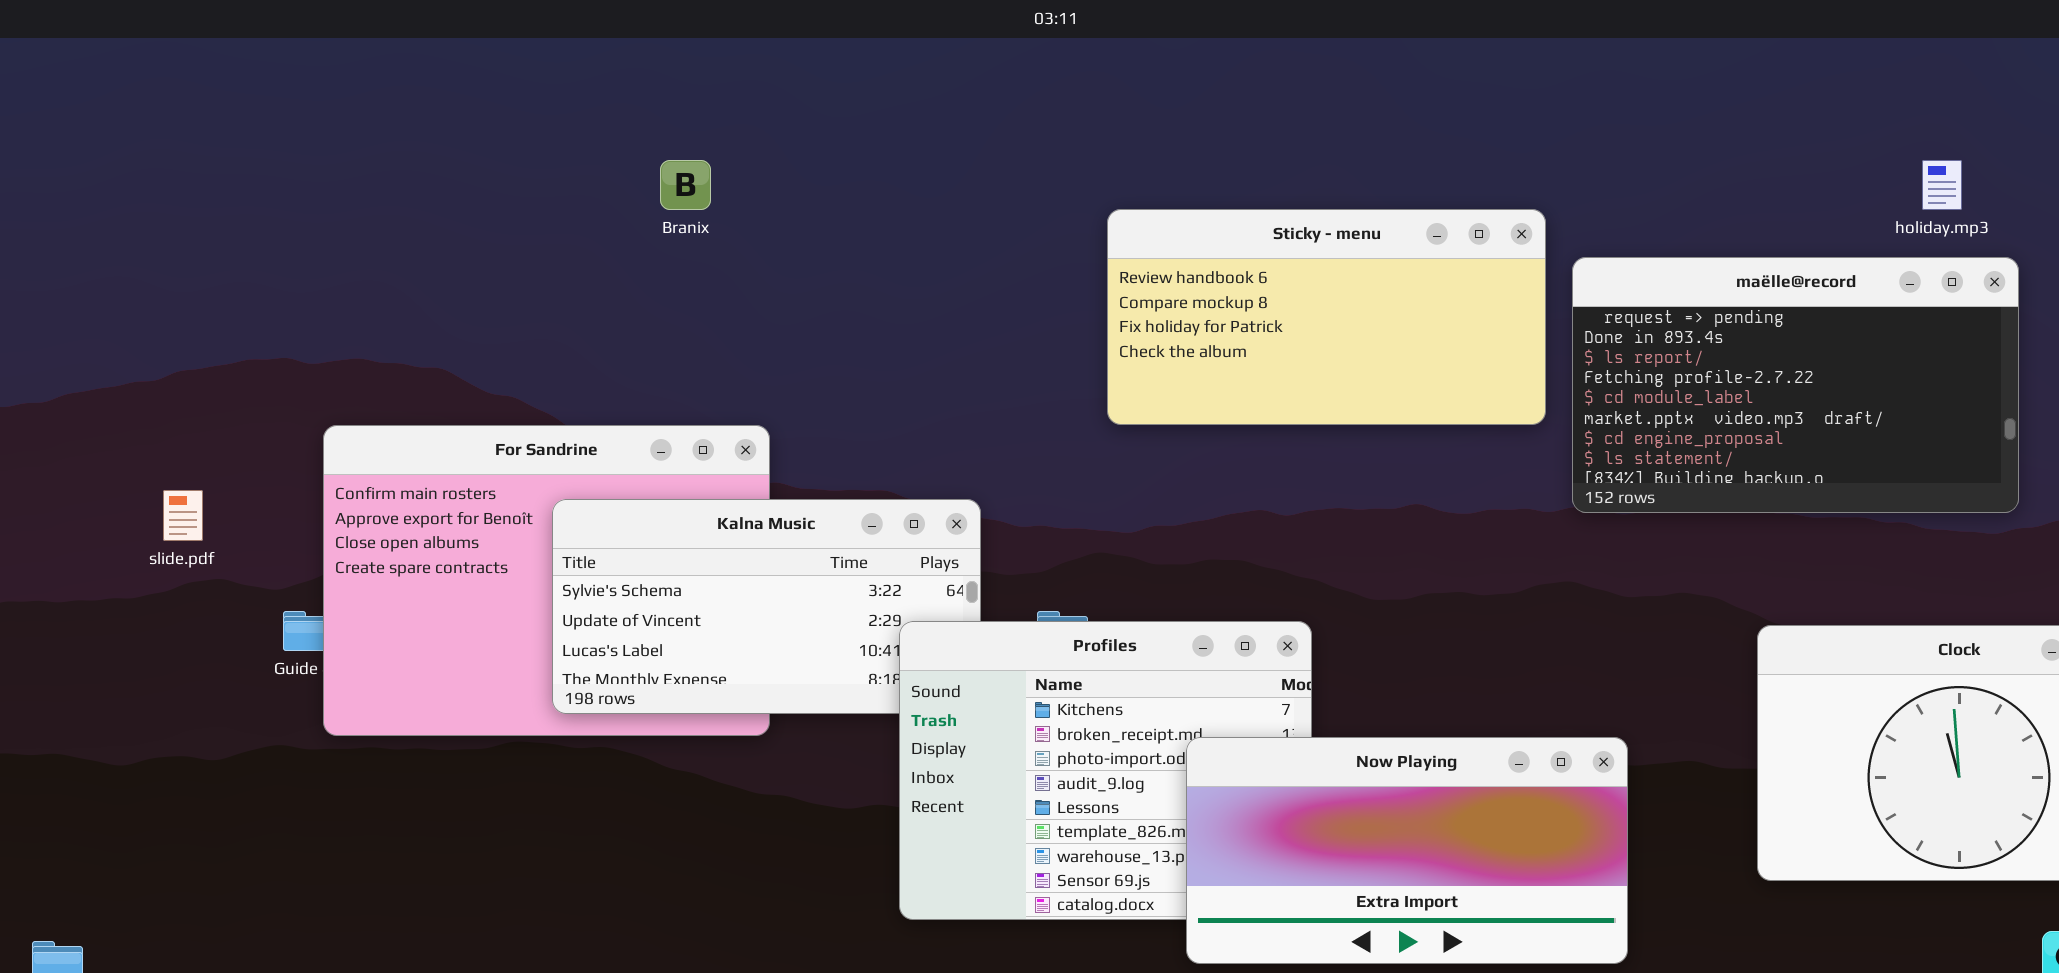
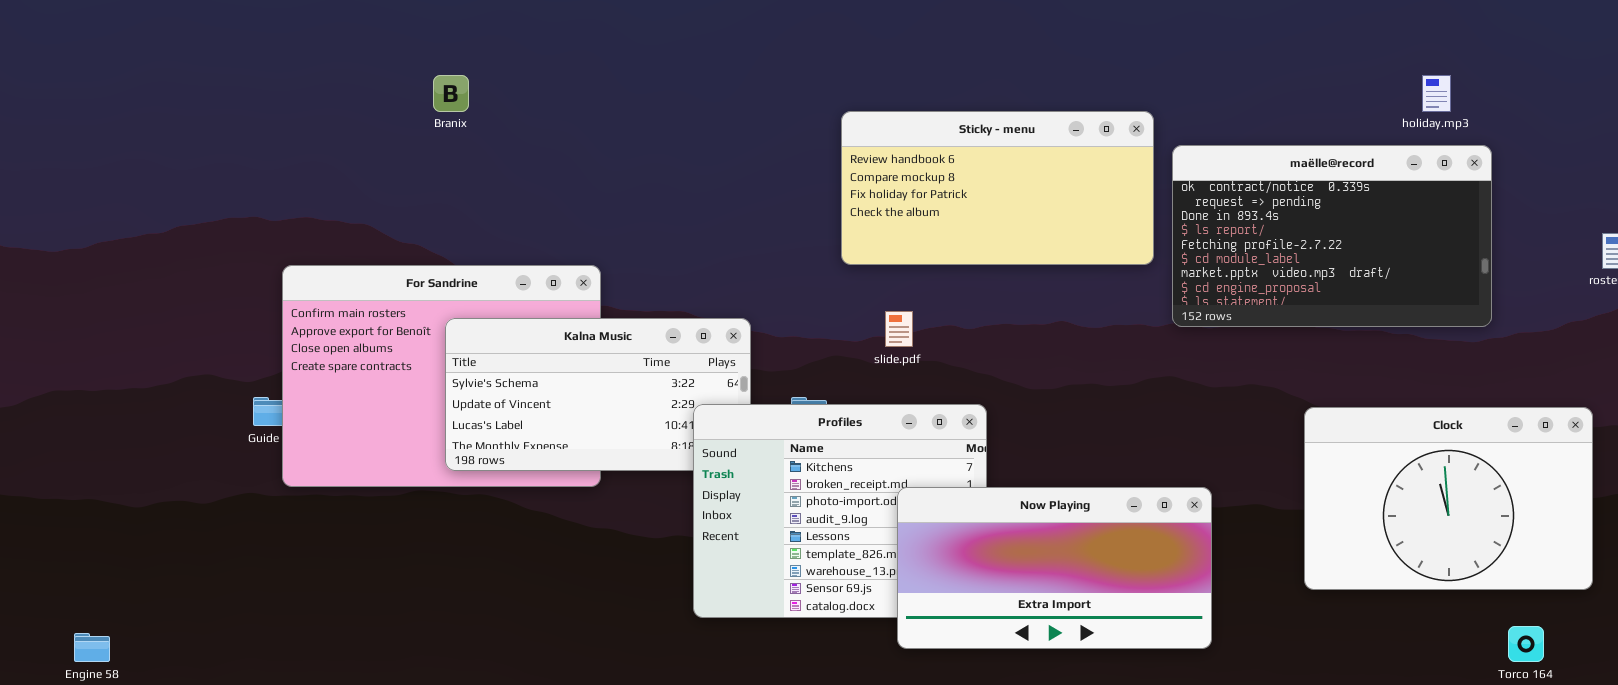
Branix: [660,160,711,210] -> [433,75,469,112], moved
maëlle@record: [1572,257,2019,513] -> [1172,145,1492,327], scrolled up 1 row
slide.pdf: [163,490,203,541] -> [885,311,913,347], moved

